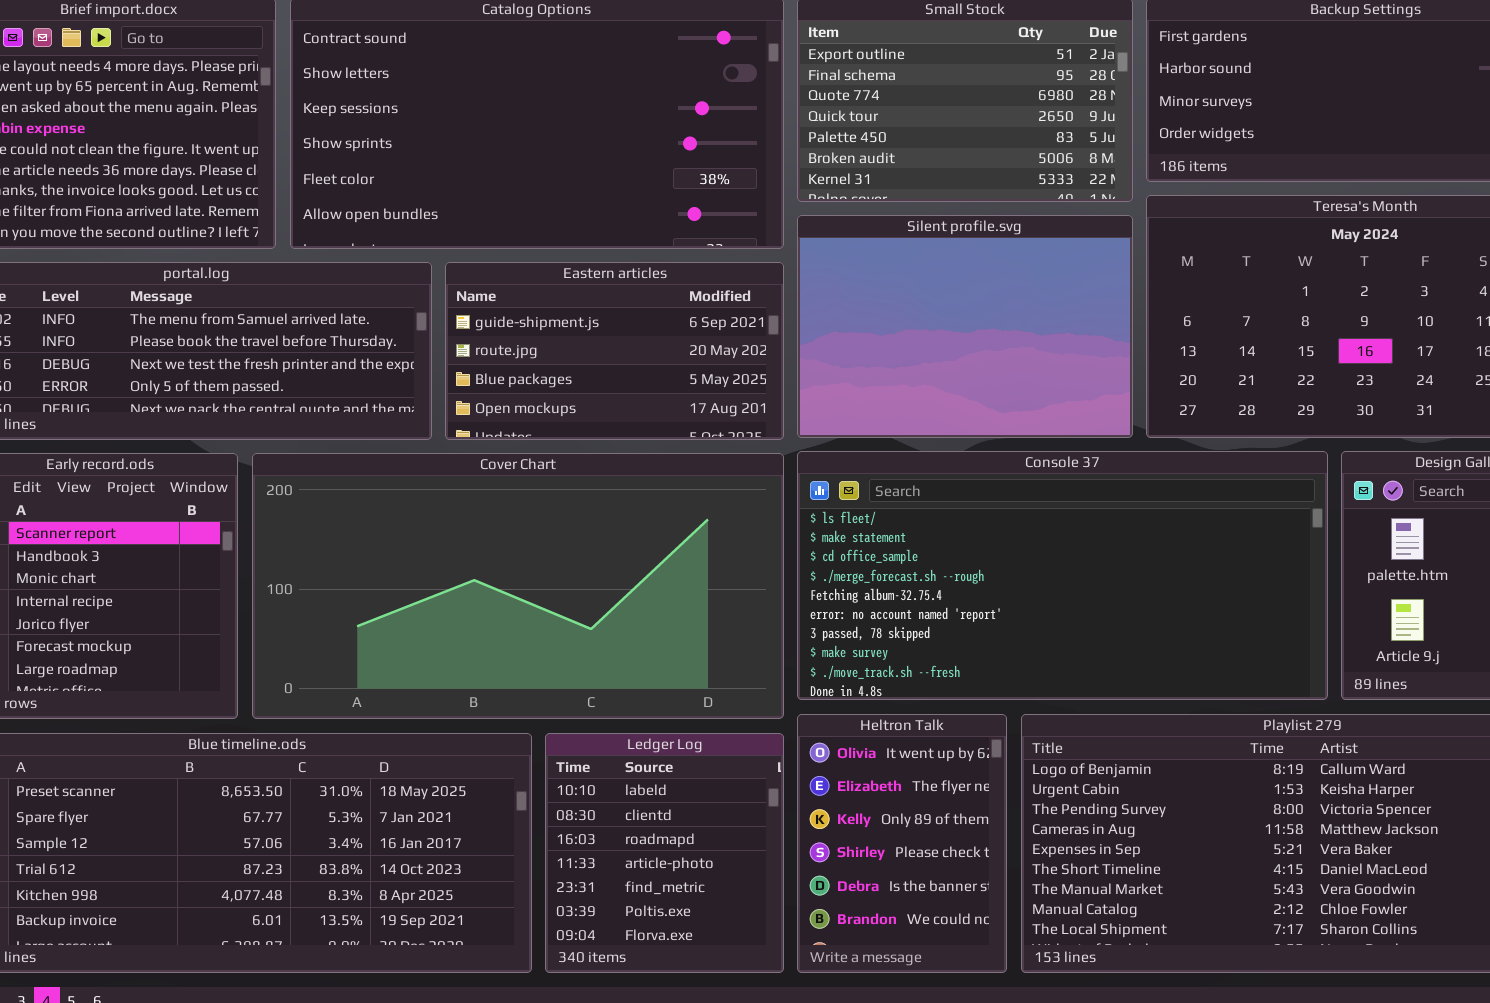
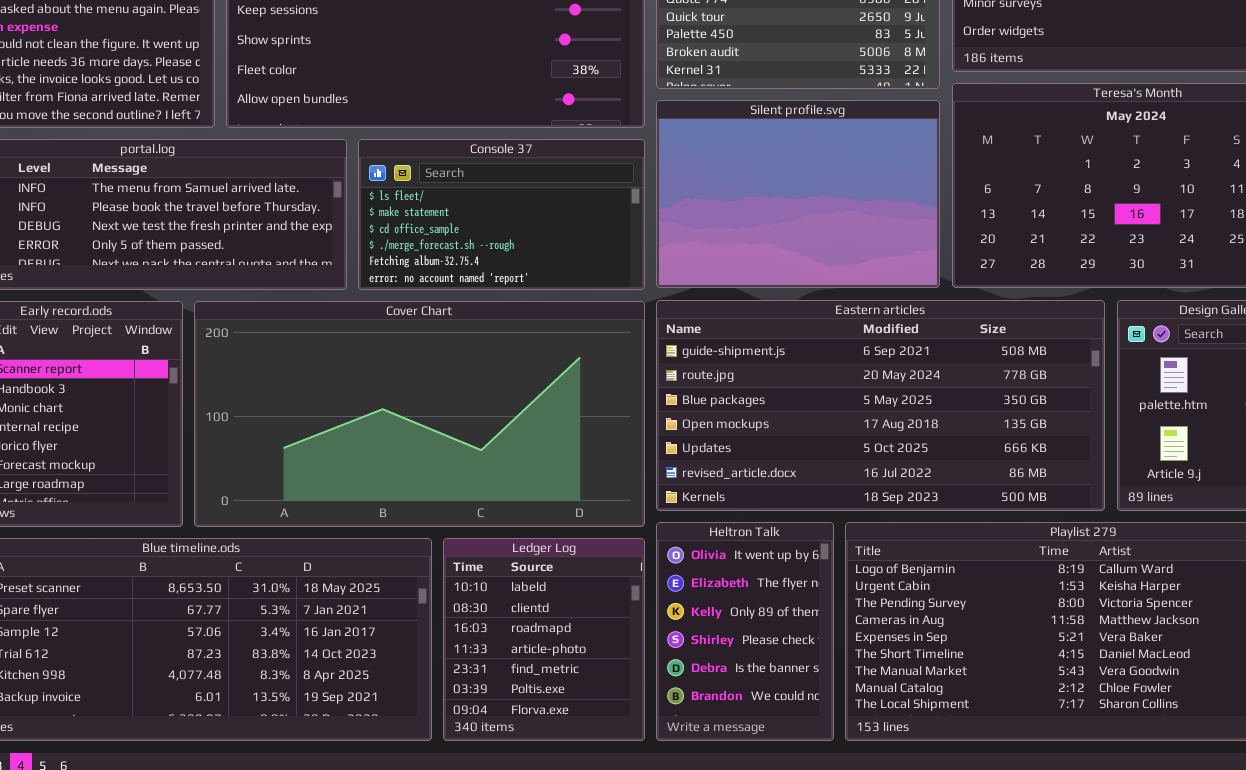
Eastern articles: [445,262,784,440] -> [656,300,1105,511], moved, resized
Console 37: [797,451,1328,700] -> [358,139,645,290], moved, resized

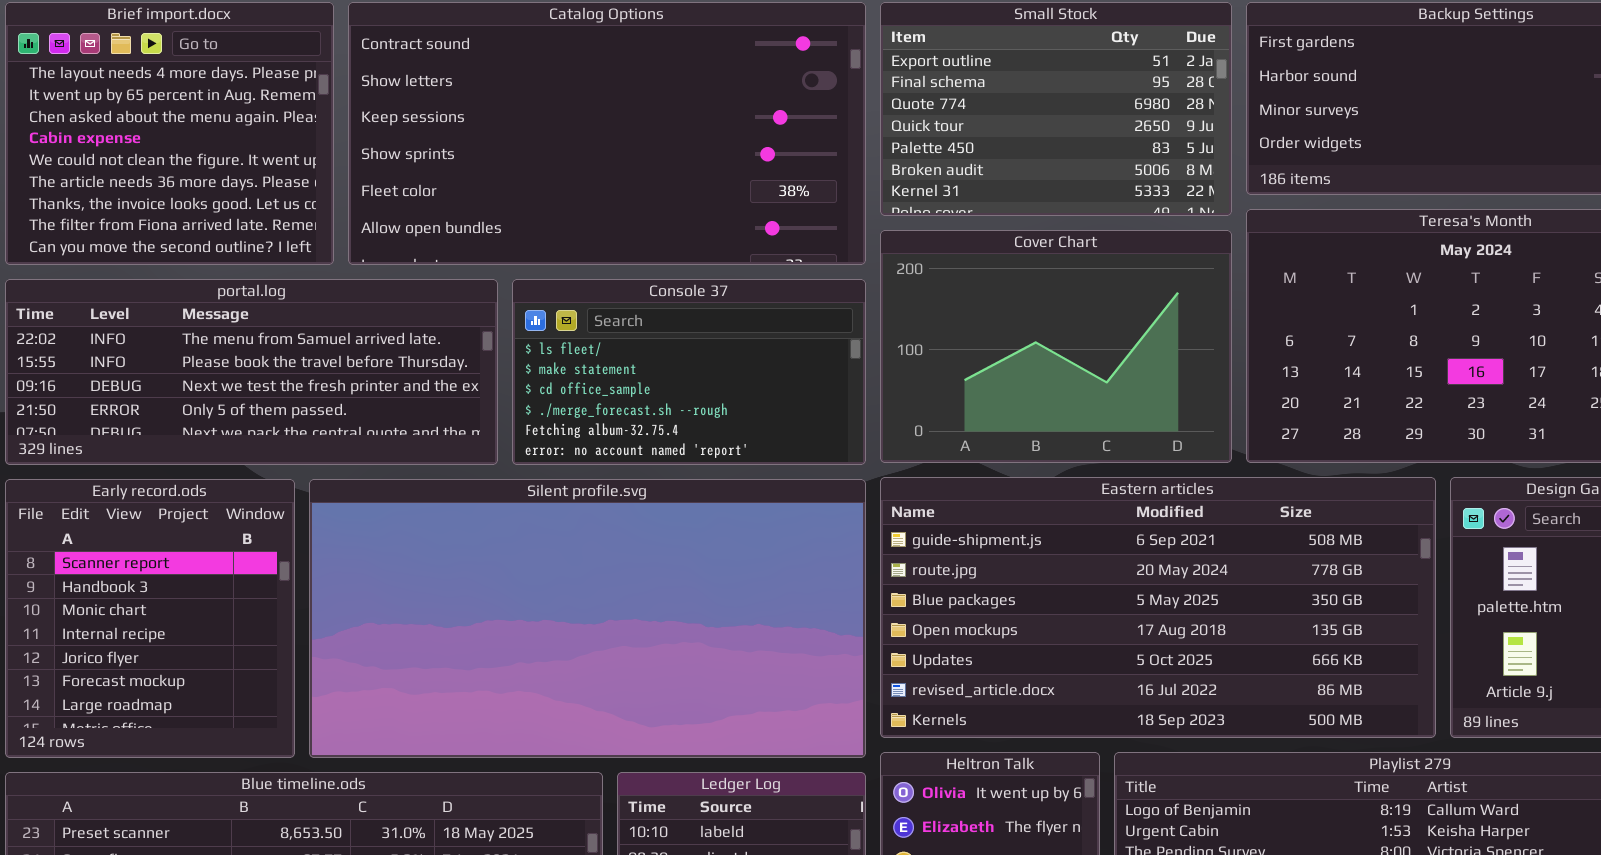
Silent profile.svg: [656,100,940,288] -> [309,479,866,758], moved, resized
Cover Chart: [194,301,645,527] -> [880,230,1232,463], moved, resized

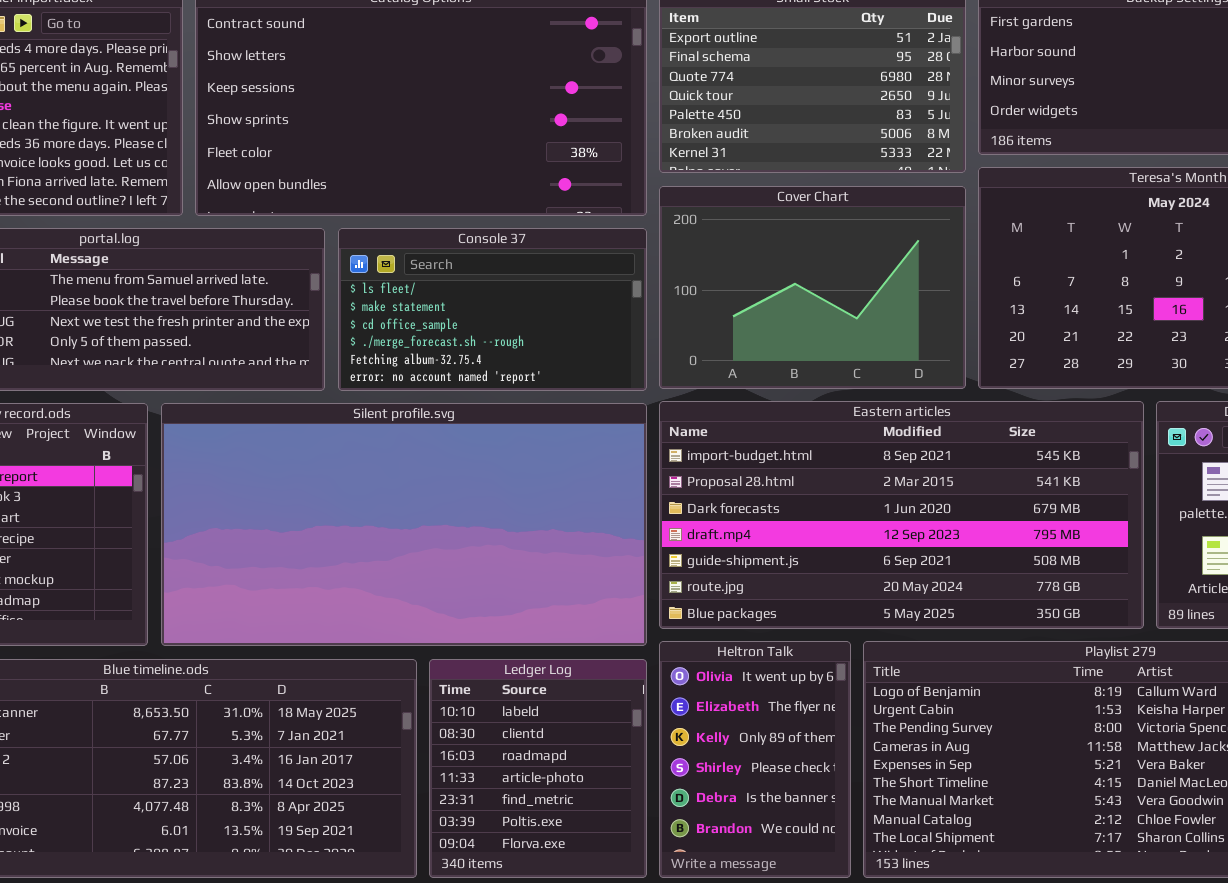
Eastern articles: [880,477,1436,738] -> [659,401,1144,629], scrolled up 4 rows

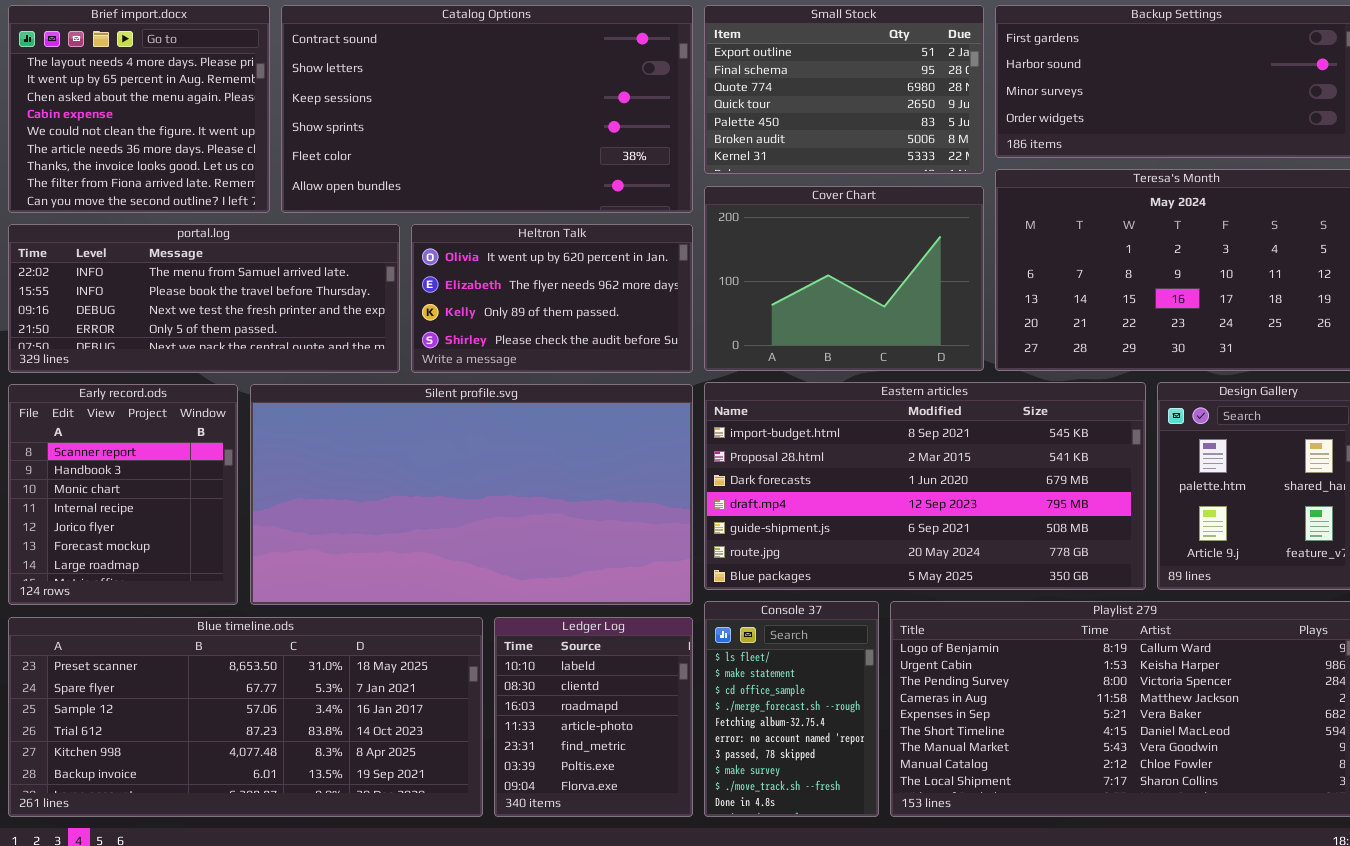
Console 37: [338,228,647,391] -> [704,601,879,817], moved, resized
Heltron Talk: [659,641,851,878] -> [411,224,693,373], moved, resized

